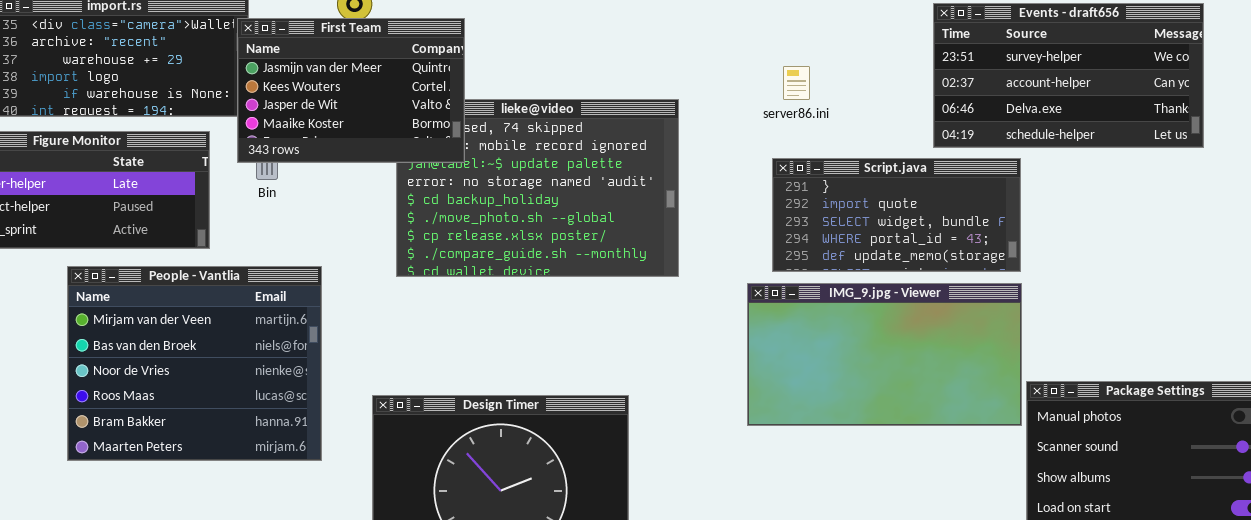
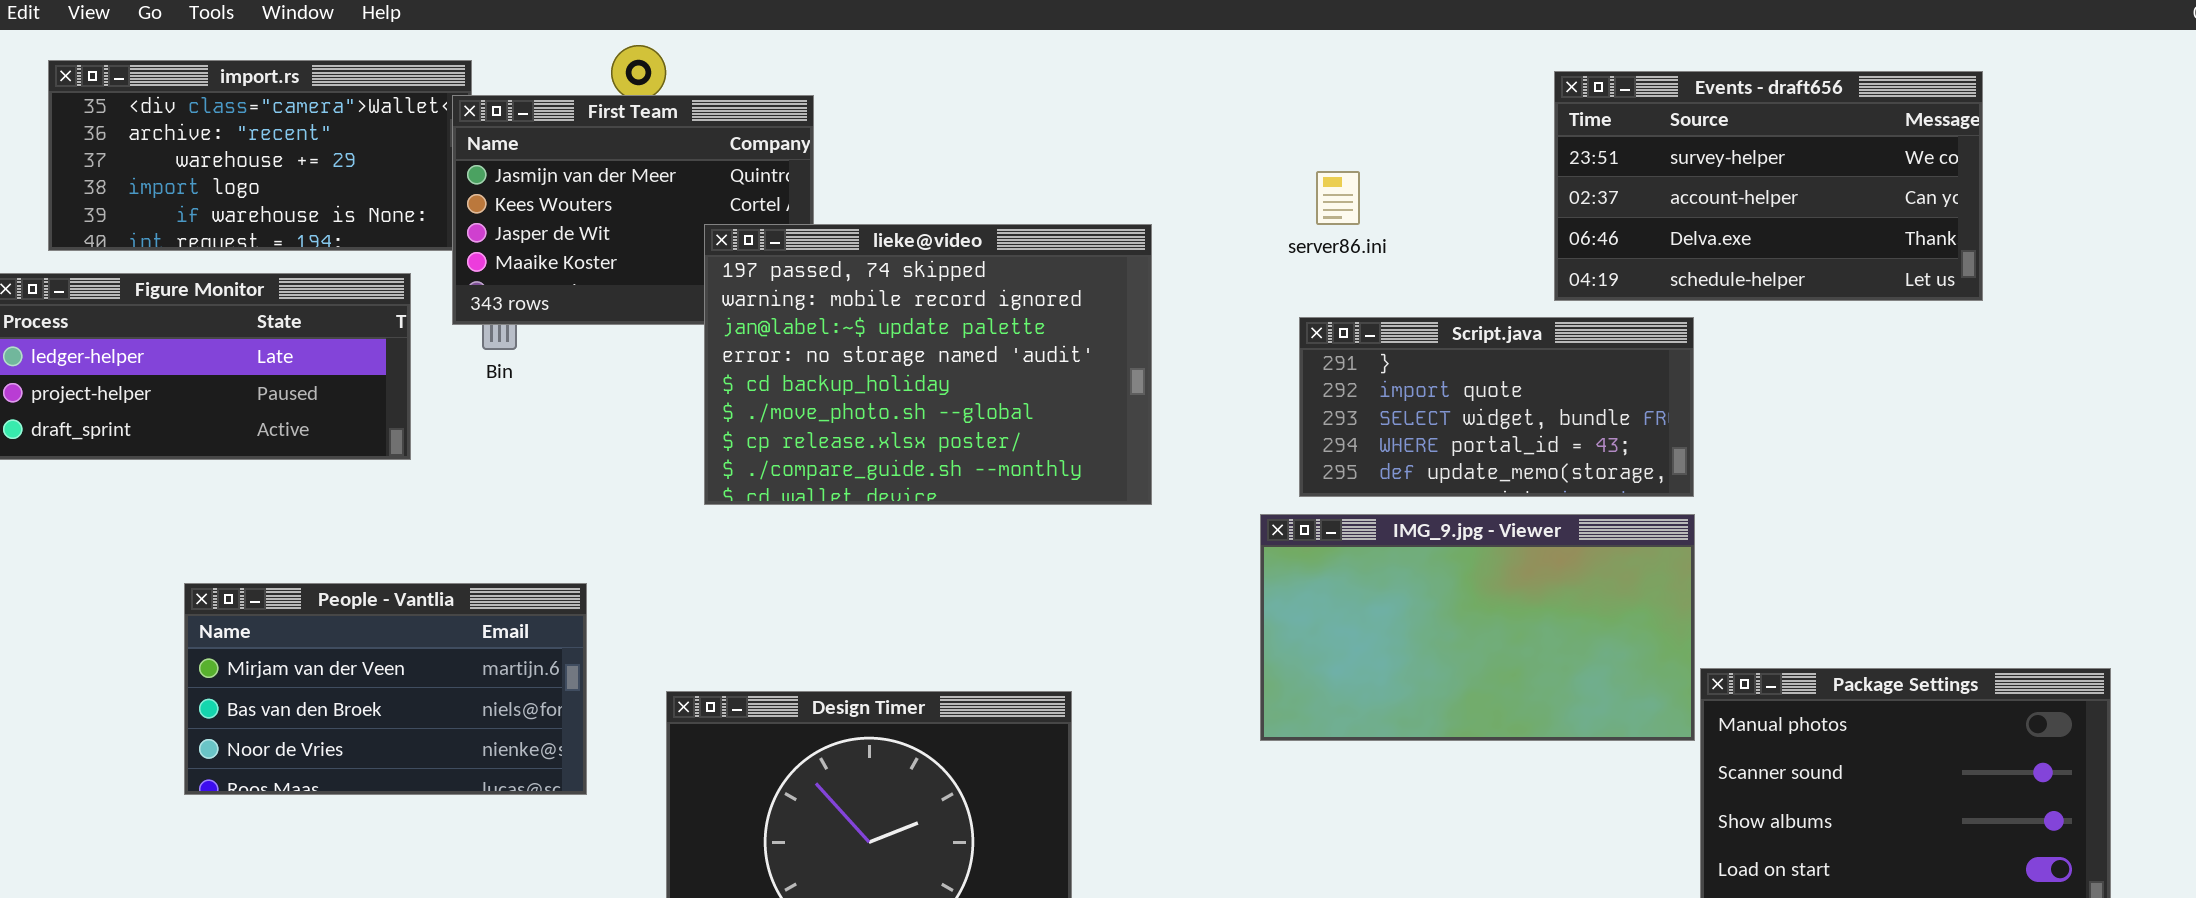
lieke@video: [396,99,679,277] -> [704,224,1152,505], raised
People - Vantlia: [67,266,322,461] -> [184,583,587,795], resized

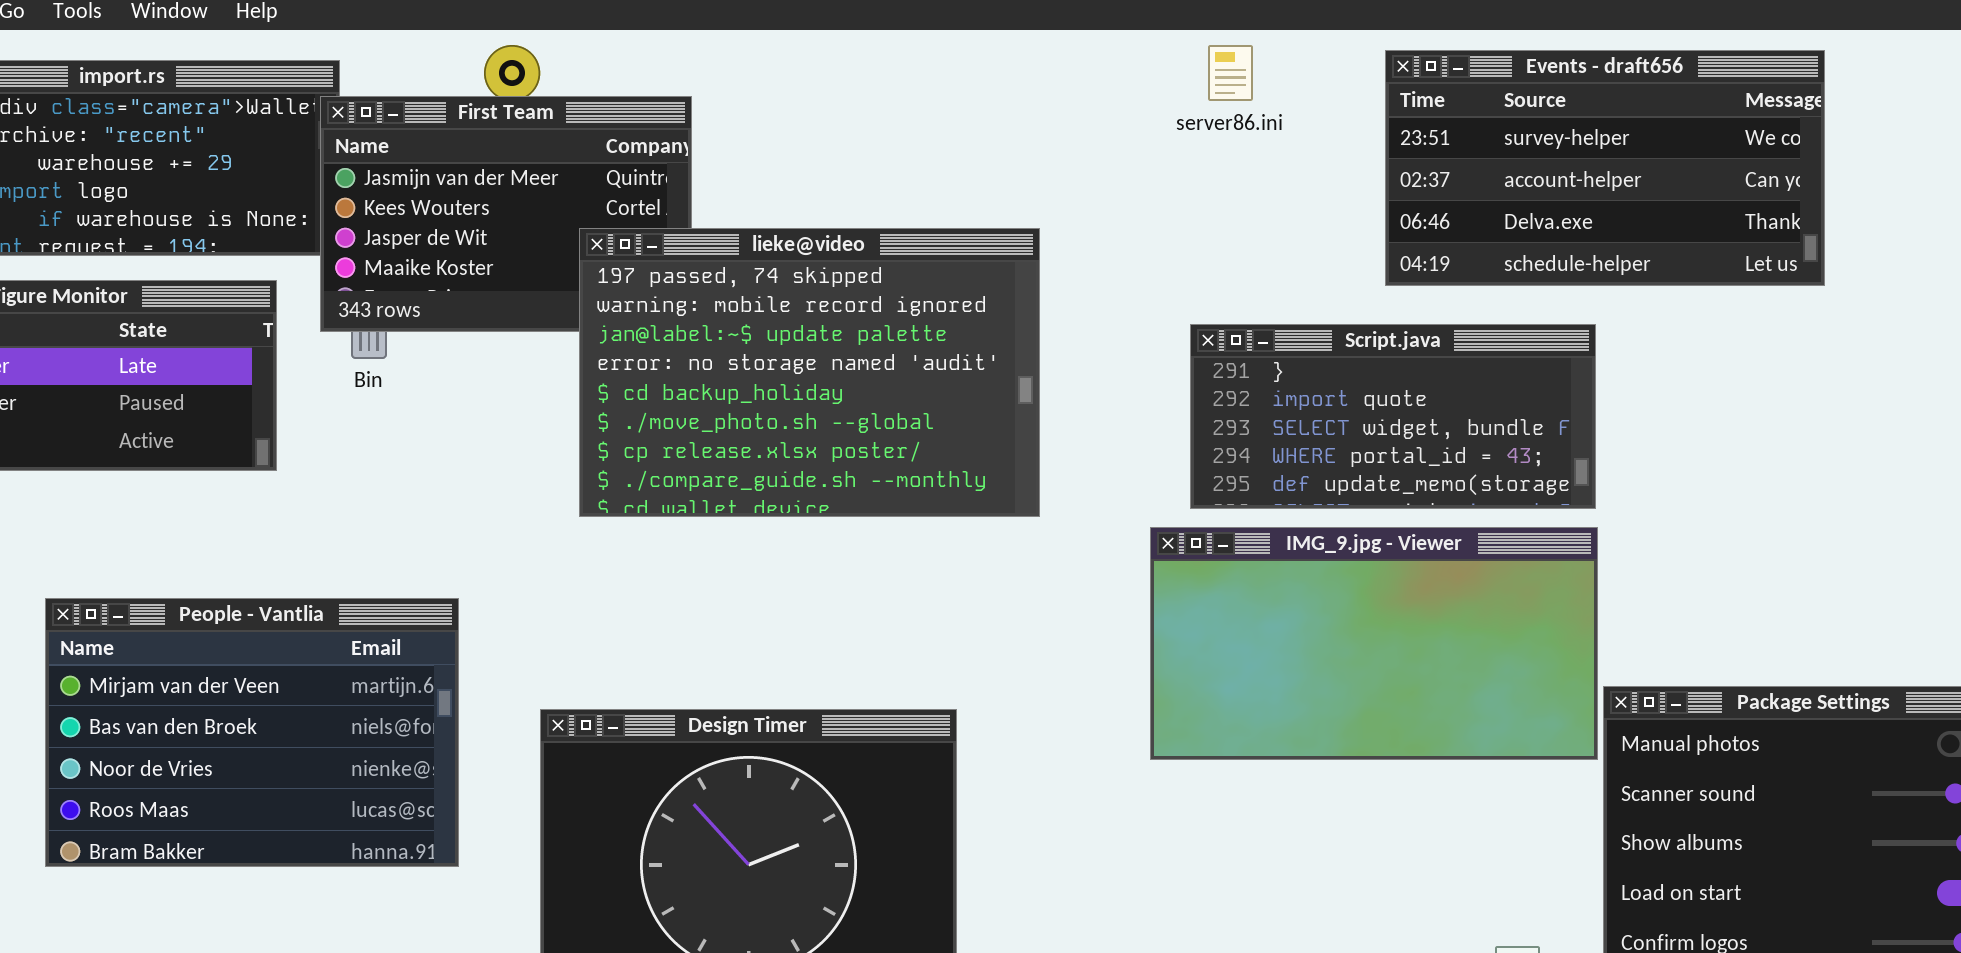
Events - draft656: [1554,71,1983,301] -> [1385,50,1825,286], moved
server86.ini: [1316,171,1360,225] -> [1208,45,1253,101], moved
People - Vantlia: [184,583,587,795] -> [45,598,459,867], resized

